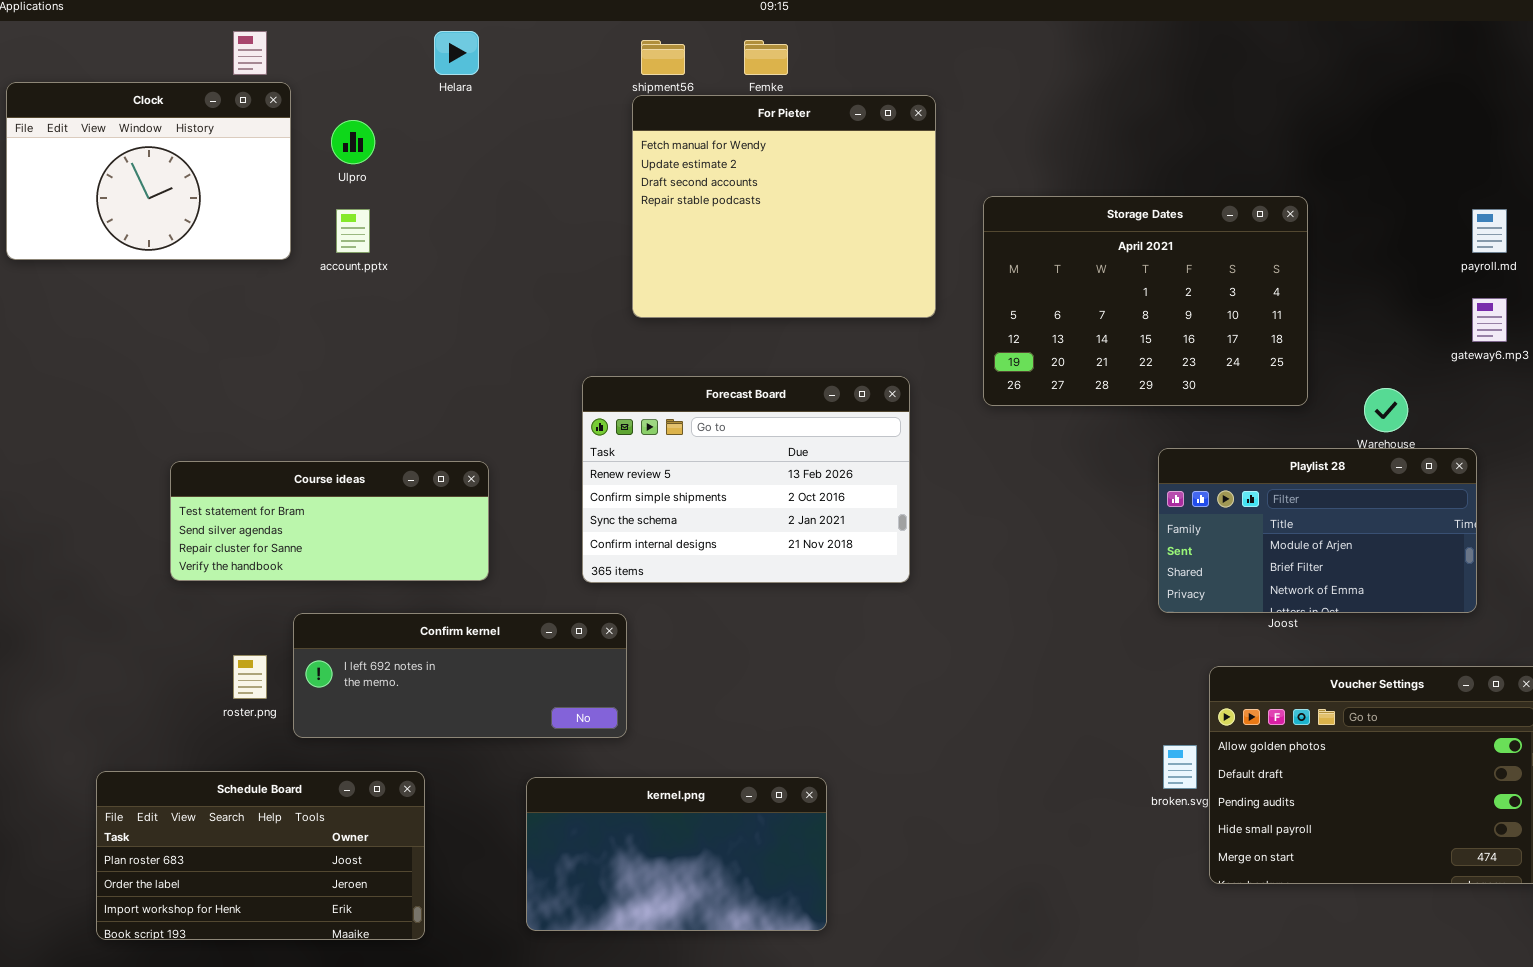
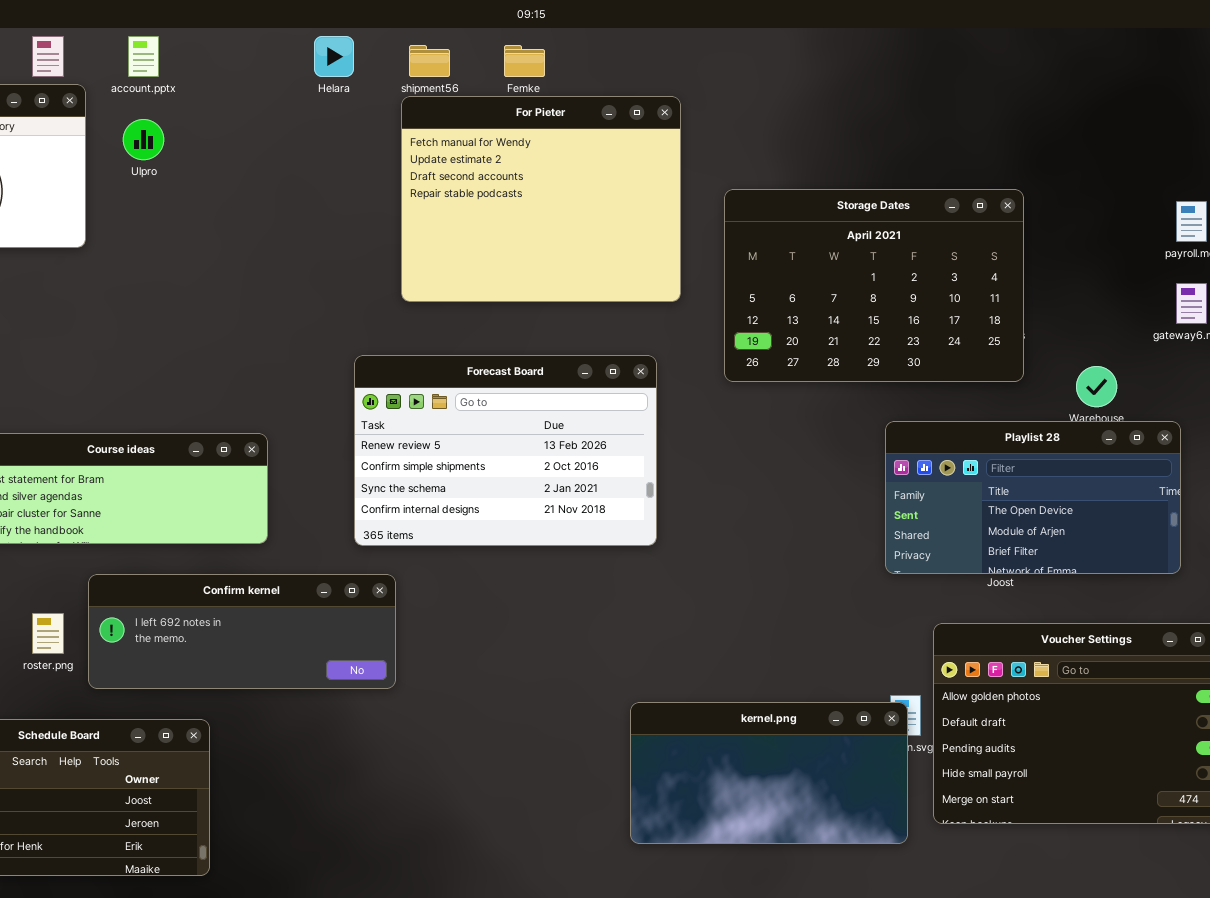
Helara: [434,31,479,75] -> [314,36,354,77], moved
account.pptx: [336,209,370,253] -> [128,36,159,77], moved
Playlist 28: [1158,448,1477,613] -> [885,421,1181,574], scrolled up 1 row
kernel.png: [526,777,827,931] -> [630,702,908,844], moved

